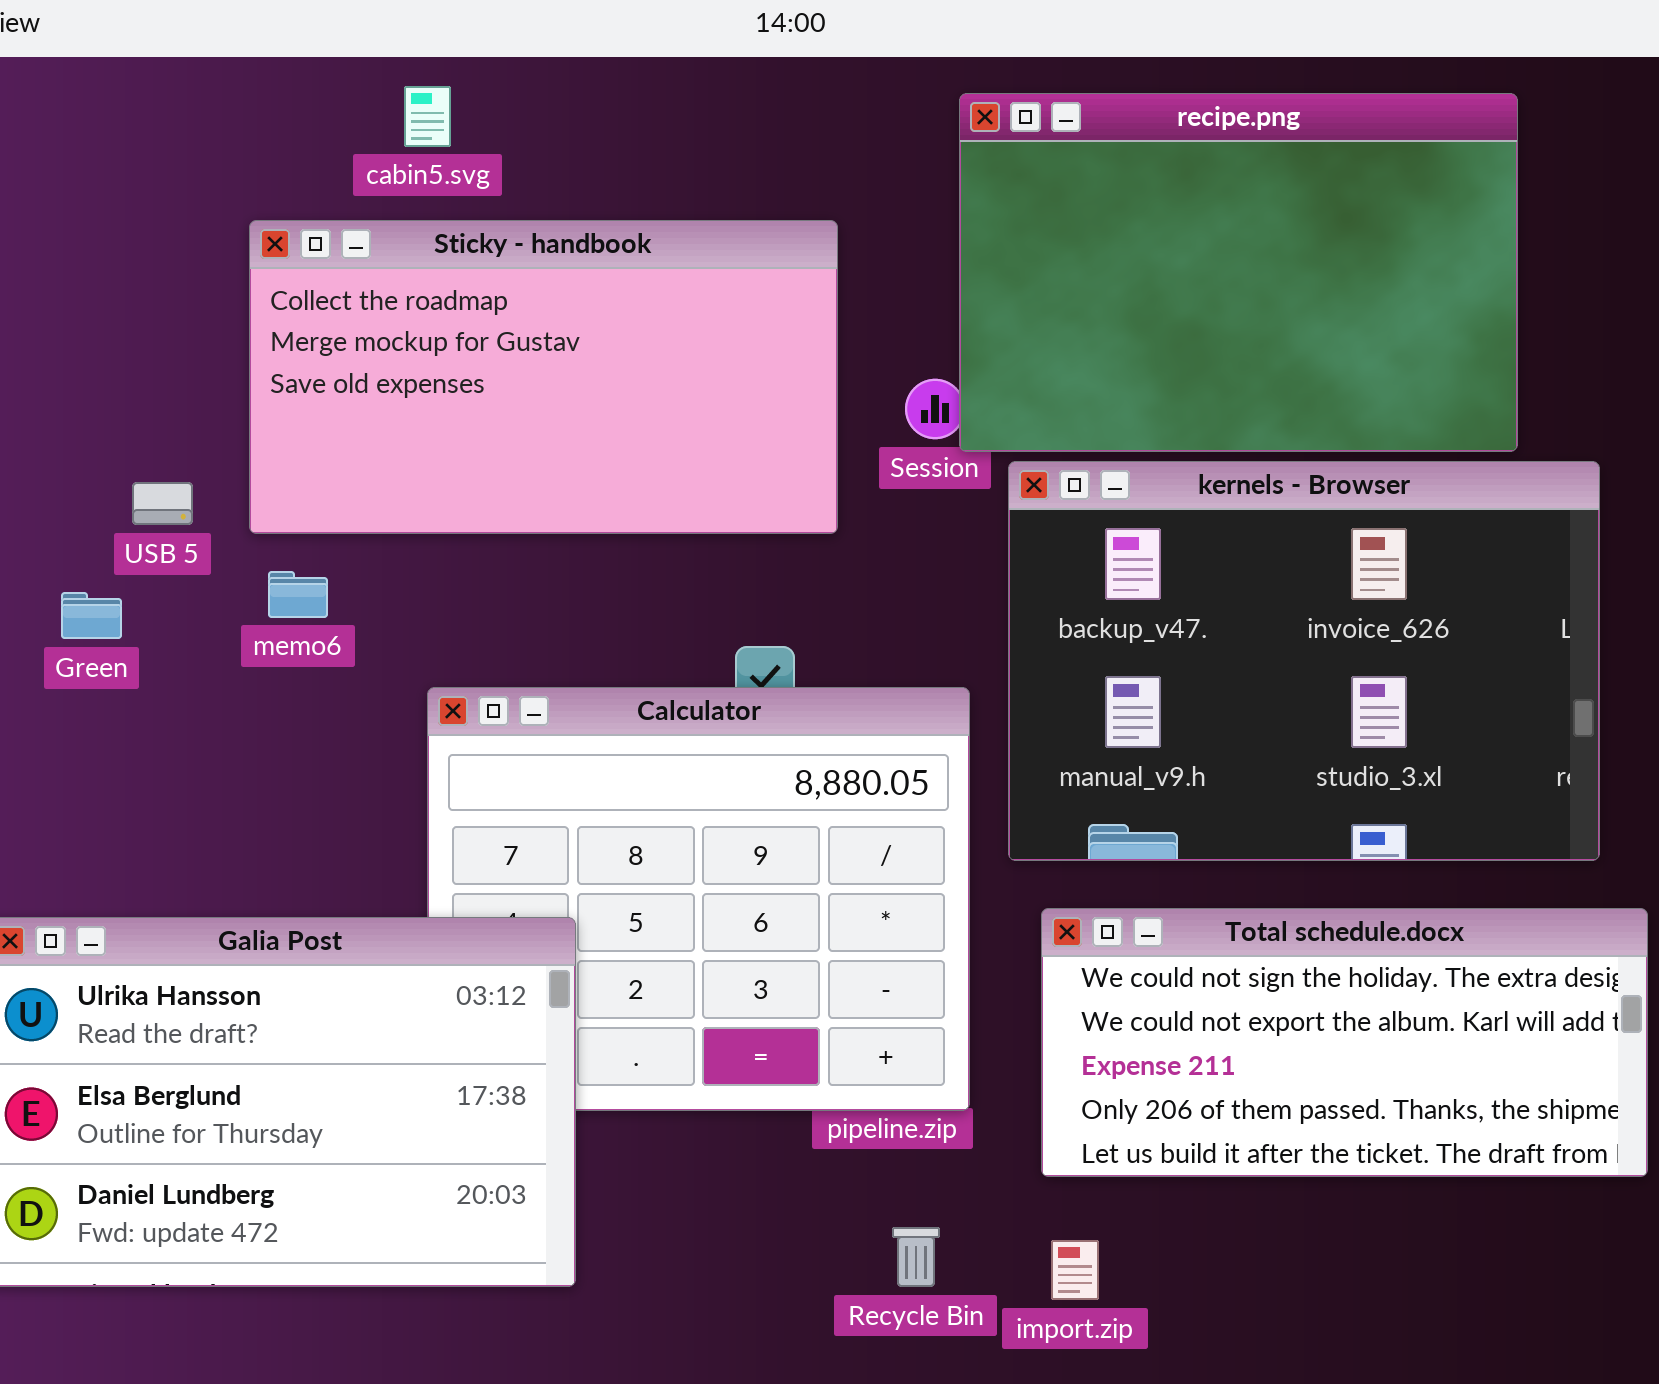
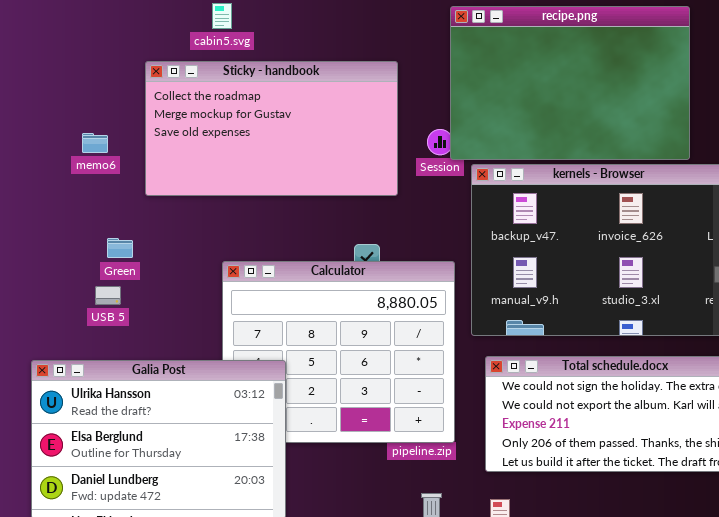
USB 5: [132,482,193,525] -> [95,286,121,305], moved
memo6: [268,571,328,618] -> [82,133,108,153], moved
Green: [61,592,122,639] -> [107,238,133,258], moved

